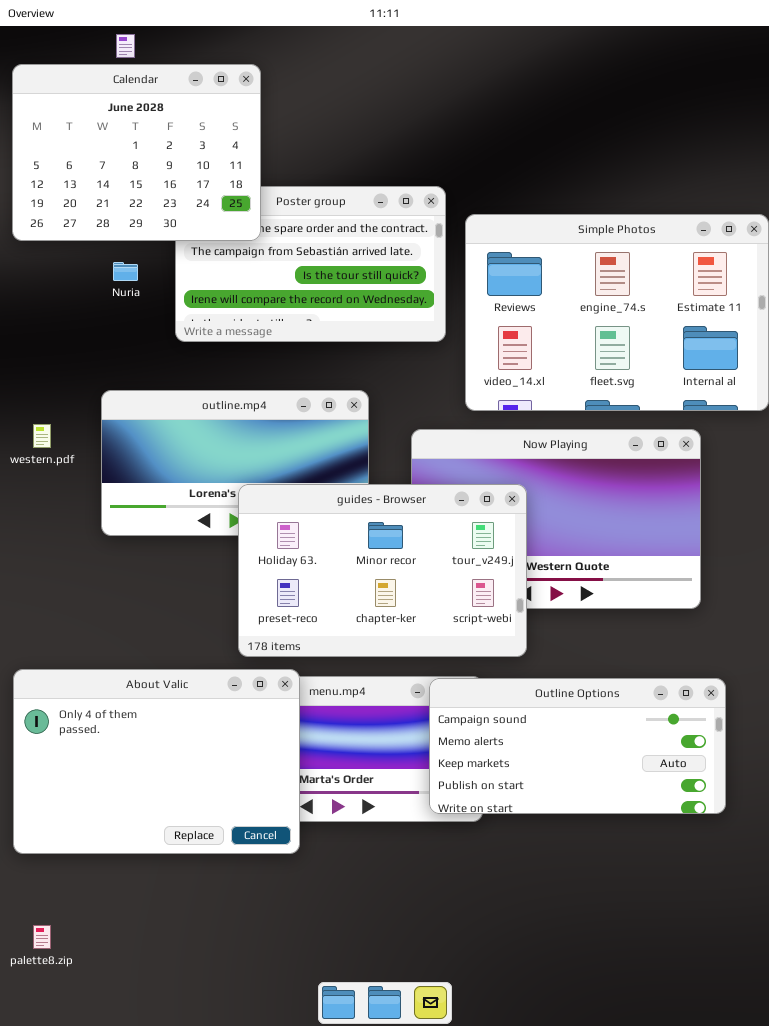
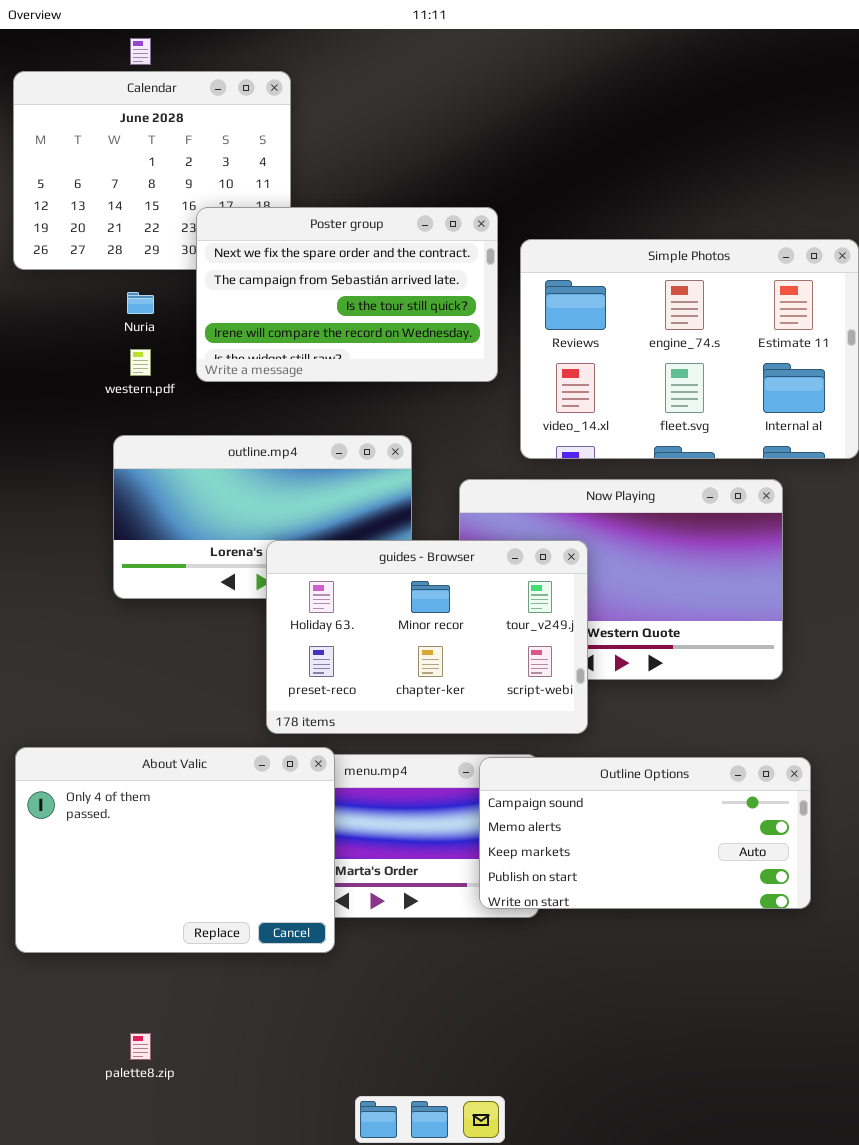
Poster group: [175,186,446,342] -> [196,207,498,382], raised
western.pdf: [33,424,51,448] -> [130,349,151,376], moved
palette8.zip: [33,925,51,949] -> [130,1033,151,1060], moved

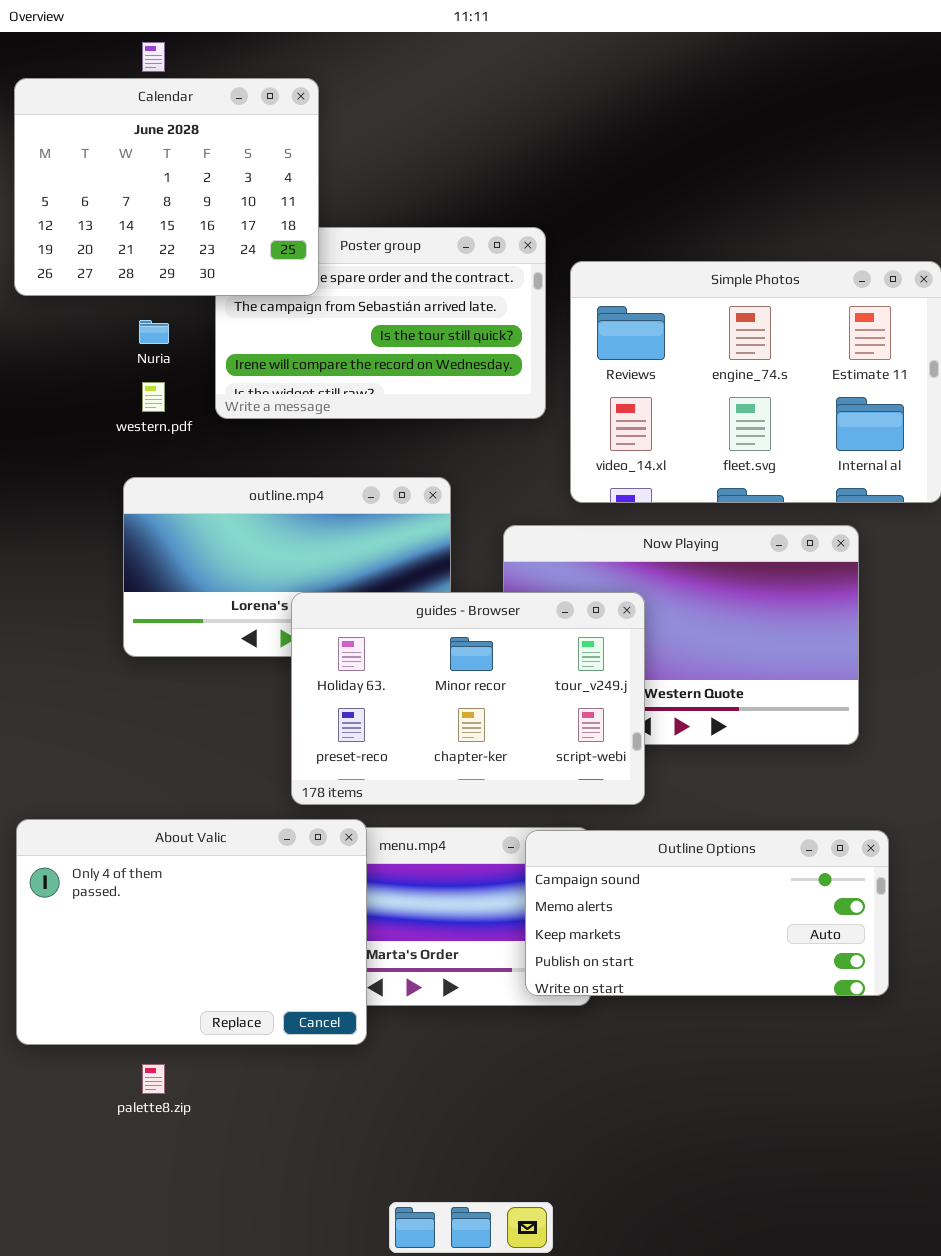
Calendar: [13,71,291,270] -> [14,78,319,296], raised
palette8.zip: [130,1033,151,1060] -> [142,1064,165,1094], moved

